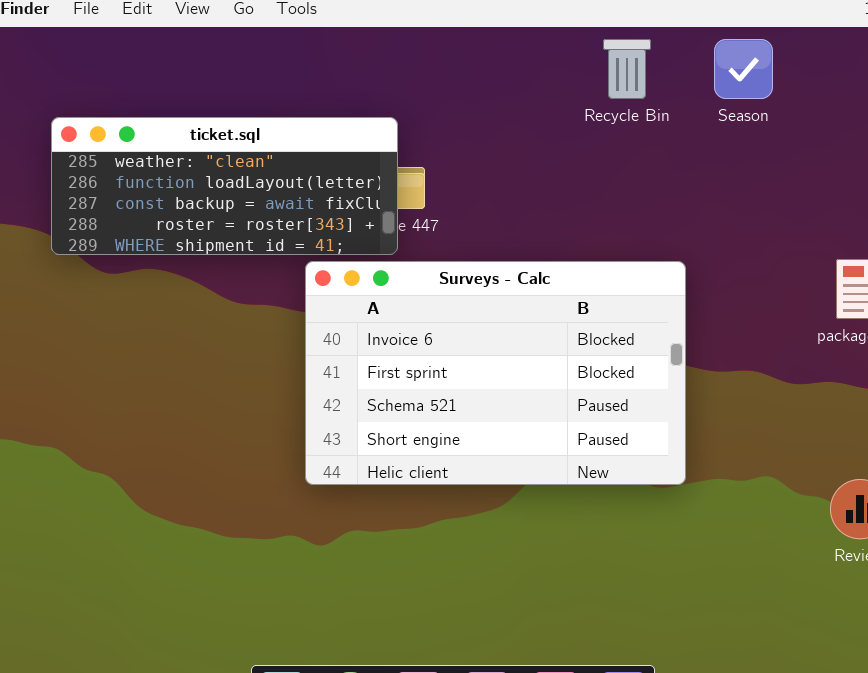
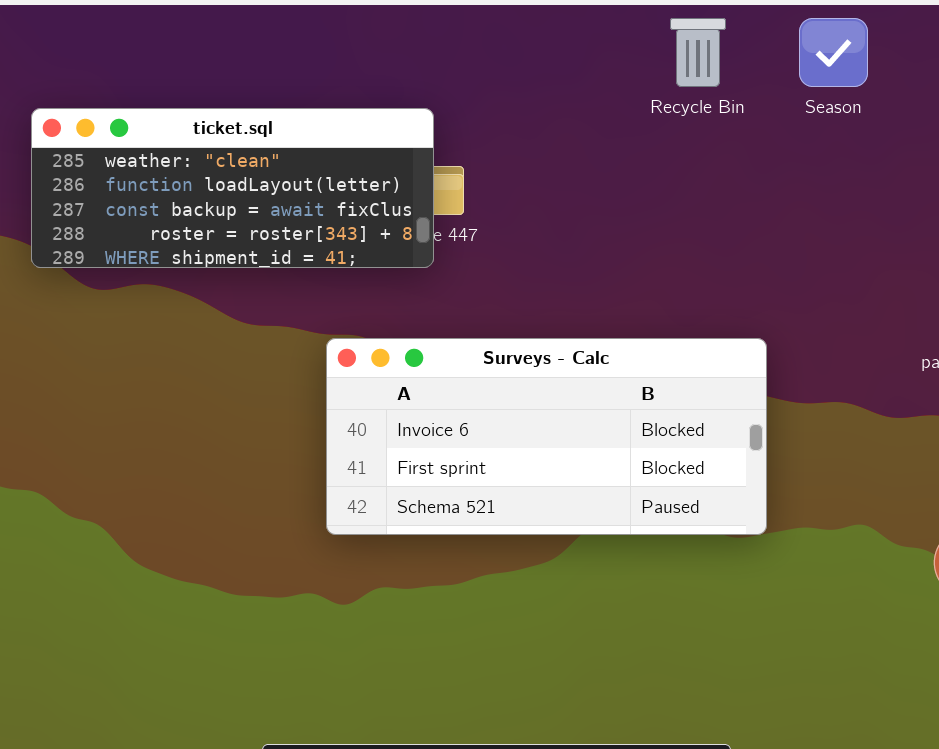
Surveys - Calc: [305,261,686,485] -> [326,338,767,535], resized

